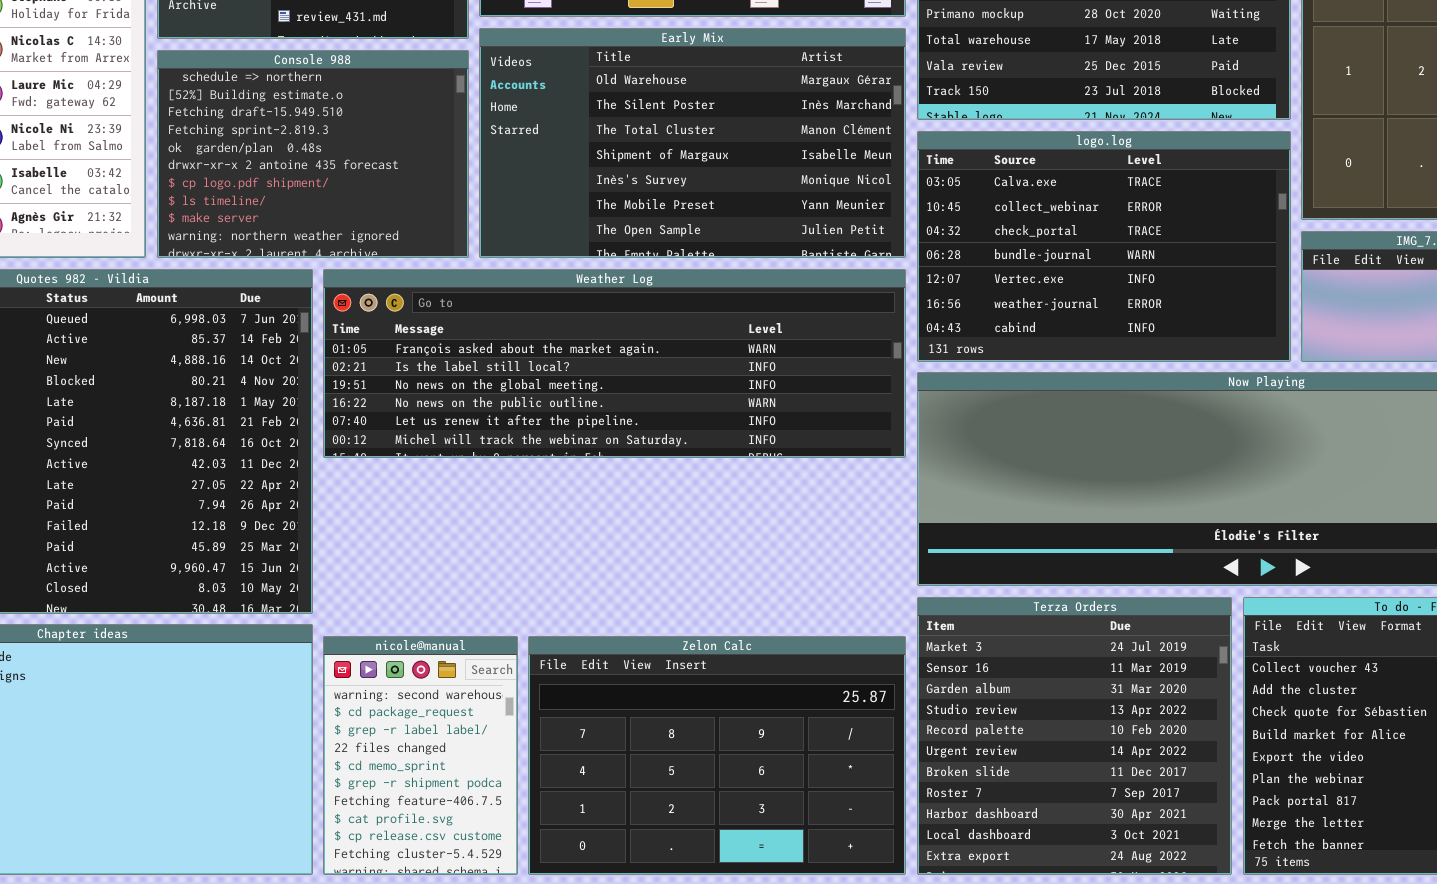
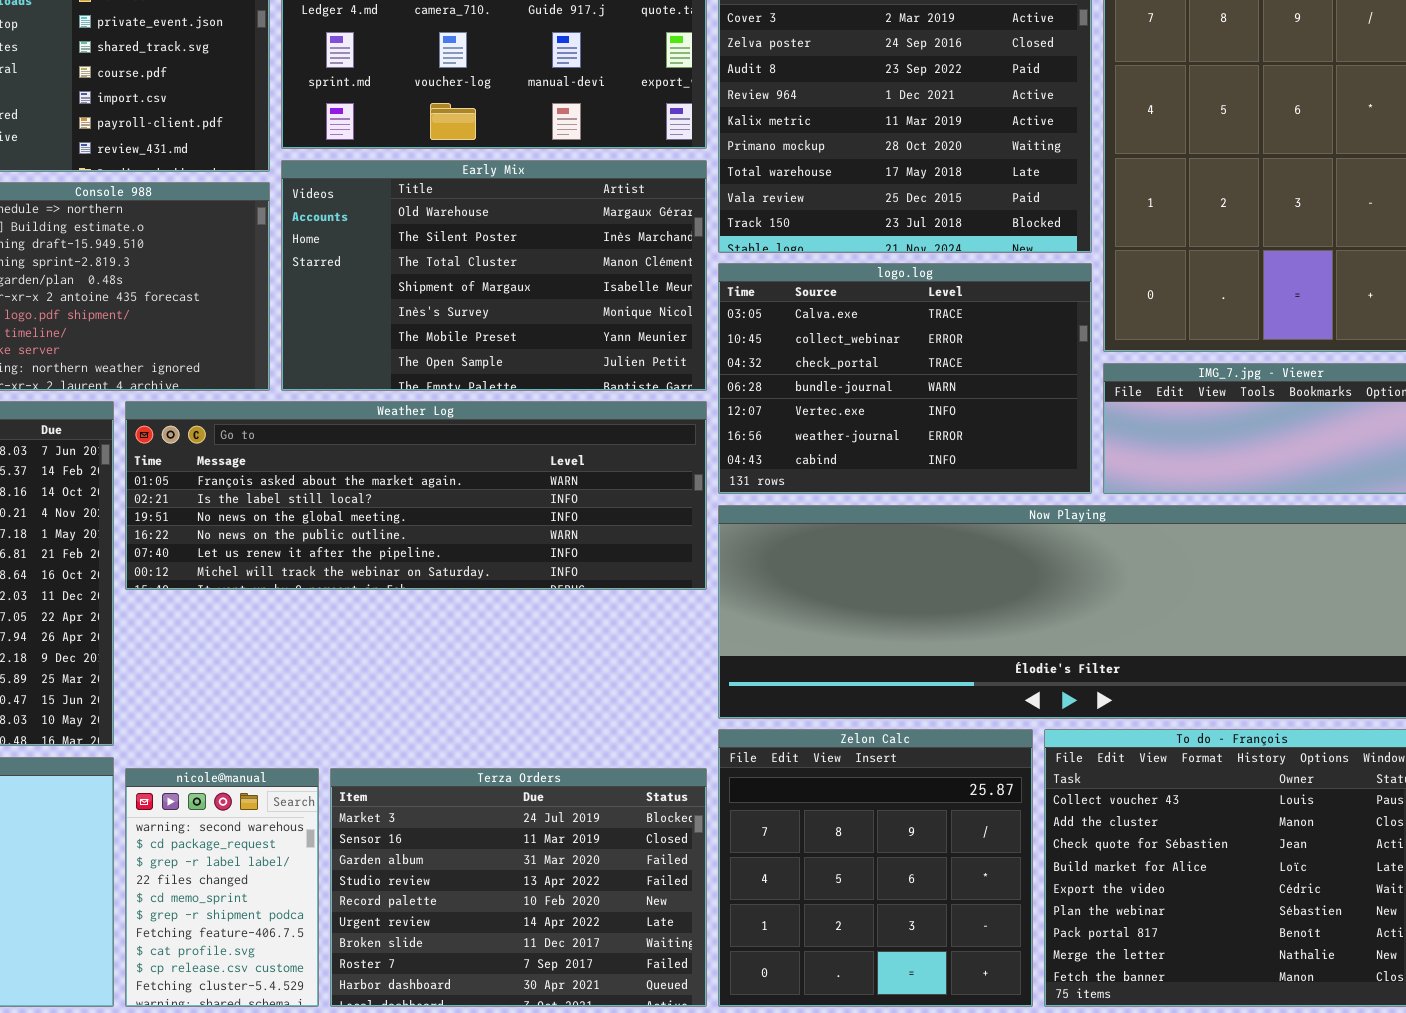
Terza Orders: [917,597,1232,875] -> [330,768,707,1007], moved, resized
Zelon Calc: [528,636,906,875] -> [718,729,1033,1007], moved, resized

